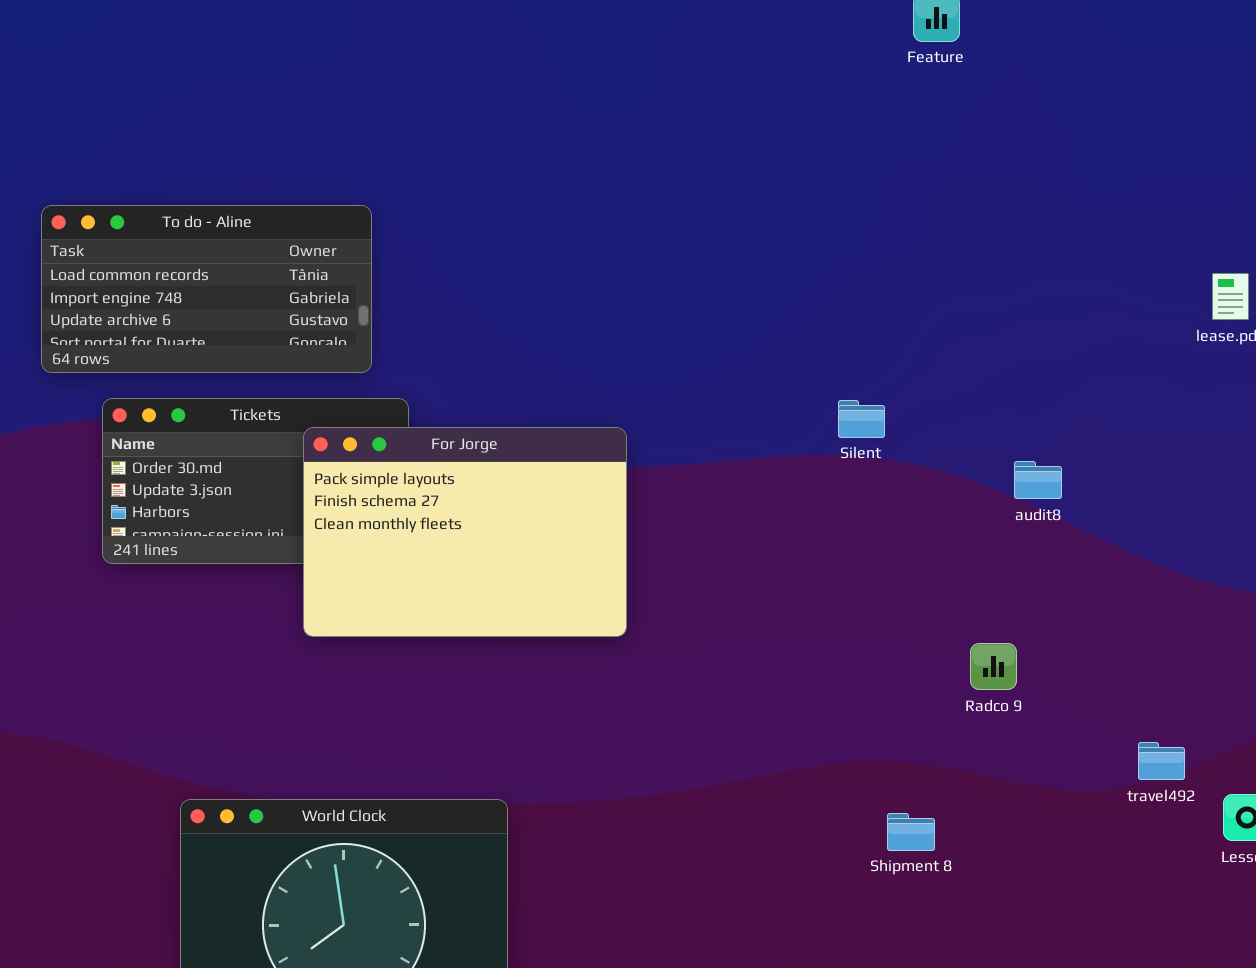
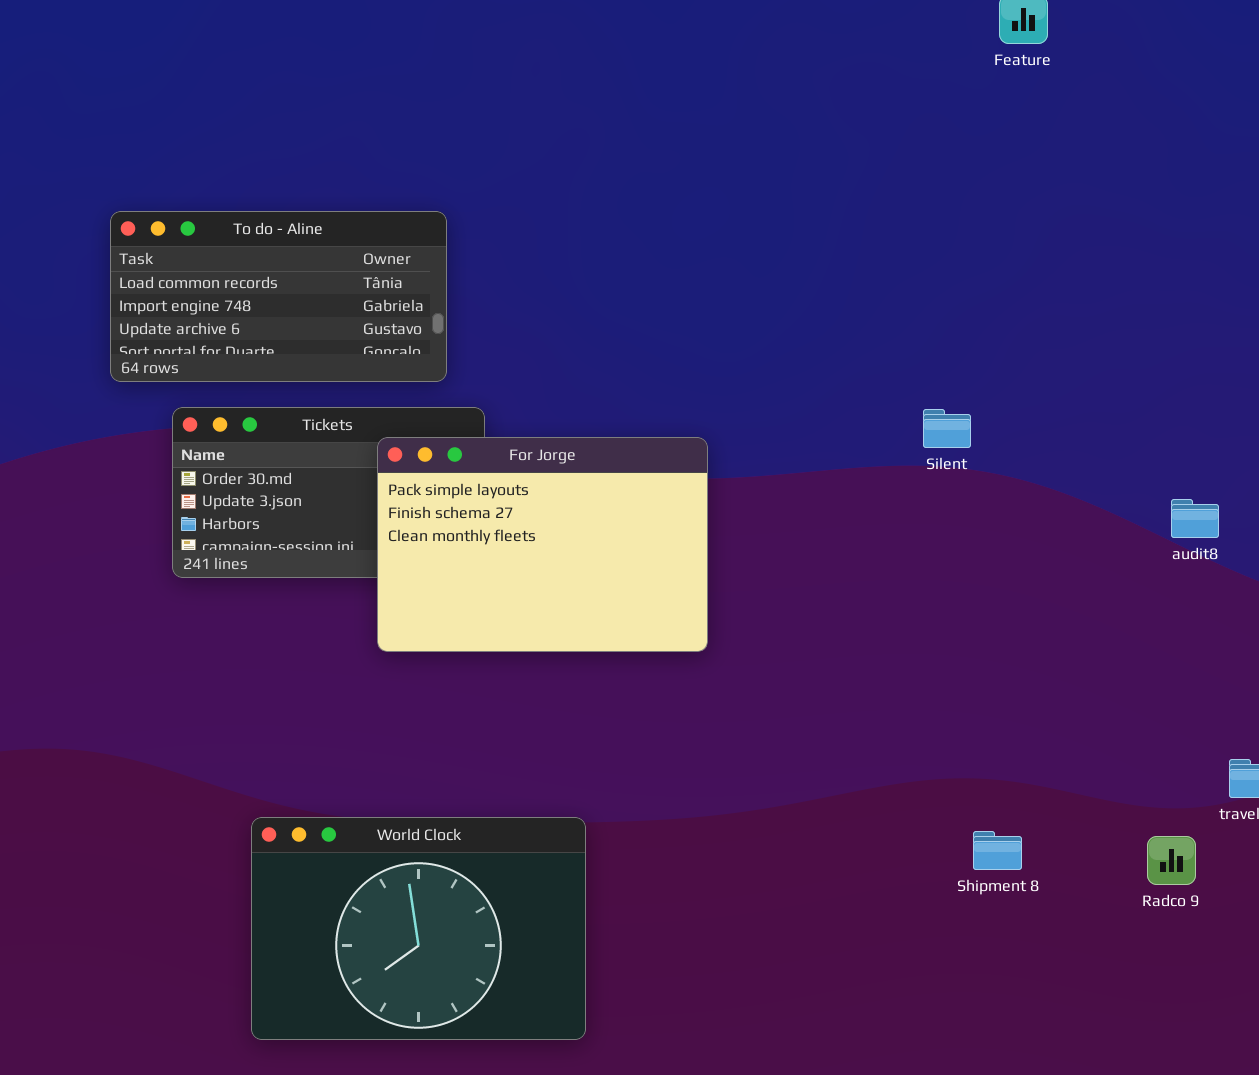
audit8: [1014,461,1062,499] -> [1171,499,1219,538], moved
Radco 9: [970,643,1017,690] -> [1147,836,1196,885], moved

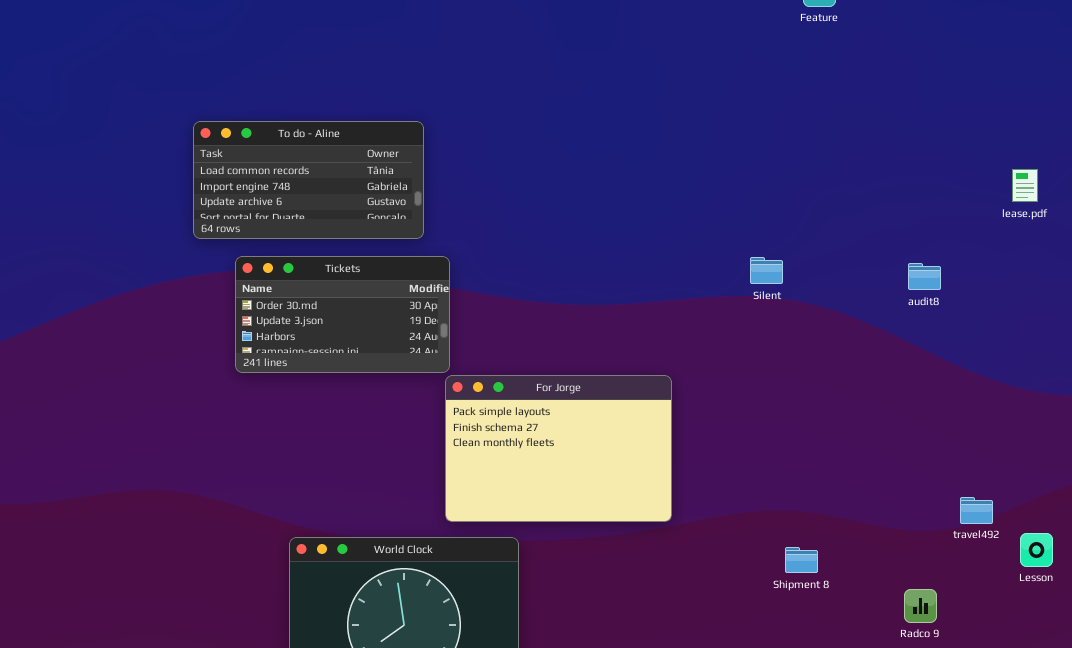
For Jorge: [377,437,708,652] -> [445,375,672,522], moved
audit8: [1171,499,1219,538] -> [908,263,941,290], moved
Radco 9: [1147,836,1196,885] -> [904,589,937,623], moved

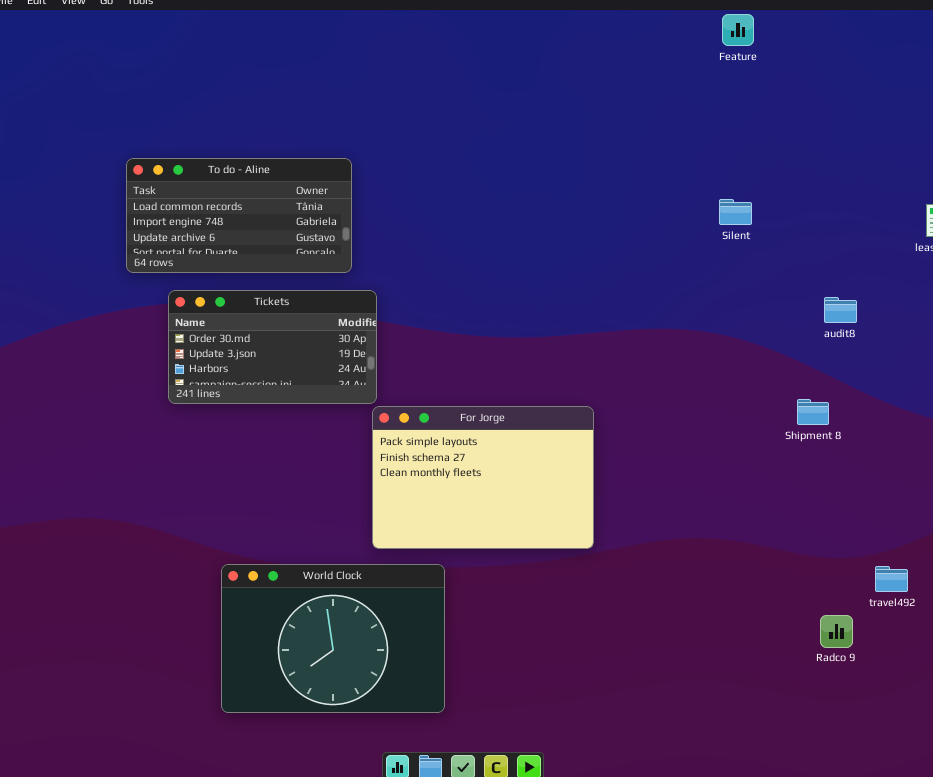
Silent: [750,257,783,284] -> [719,199,752,225], moved
travel492: [960,497,993,524] -> [875,566,908,592], moved
Shipment 8: [785,547,818,573] -> [797,399,829,425], moved

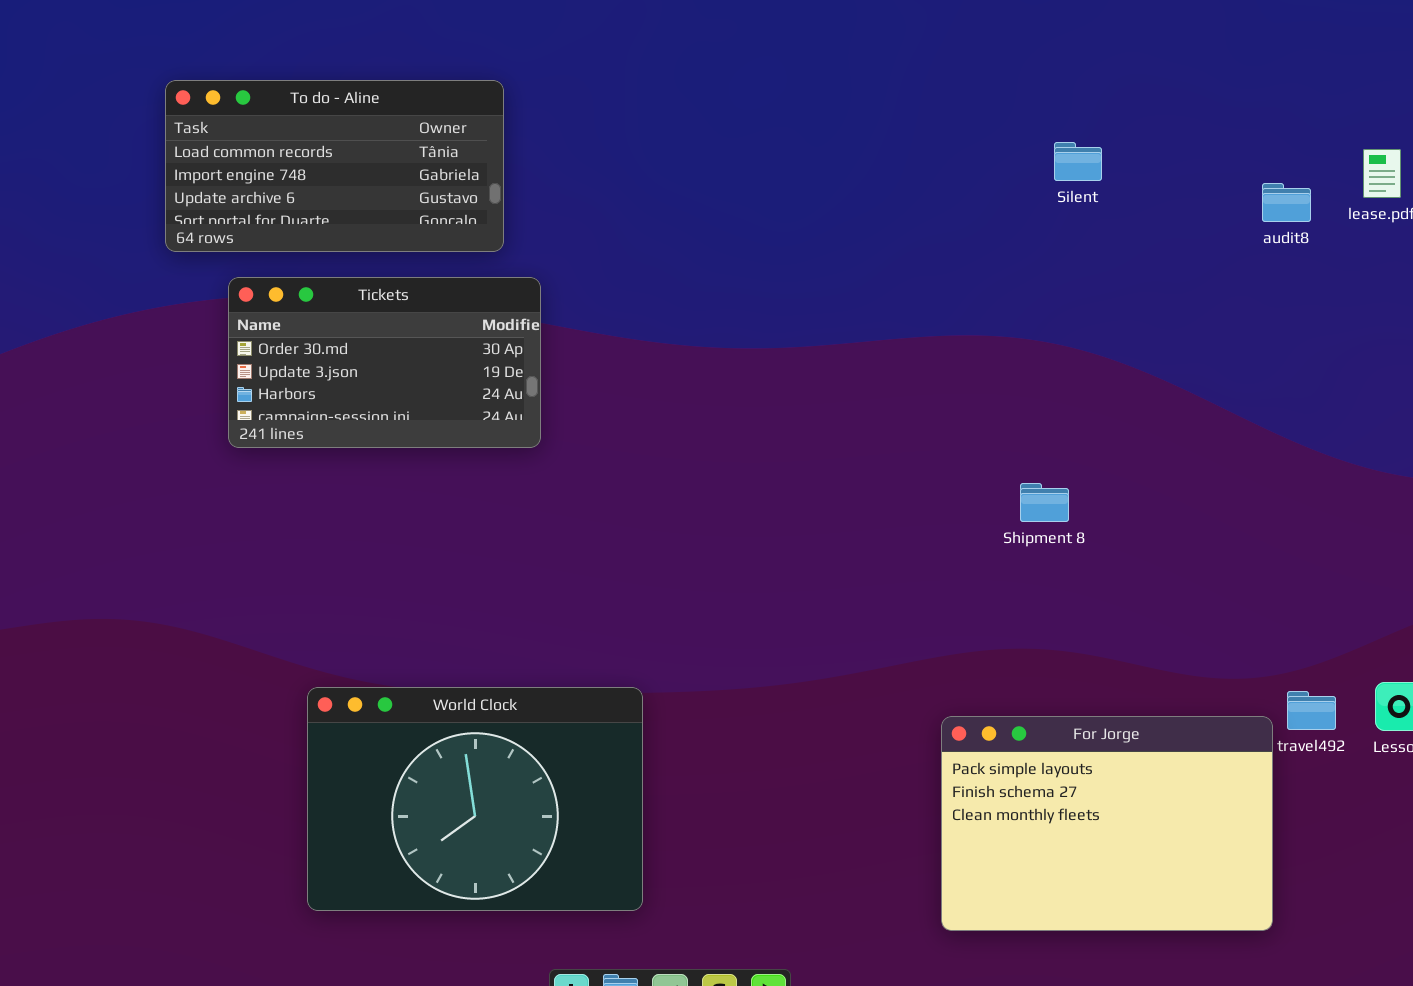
audit8: [824,297,857,323] -> [1262,183,1311,222], moved
Shipment 8: [797,399,829,425] -> [1020,483,1069,522], moved
For Jorge: [372,406,594,549] -> [941,716,1273,931], moved

